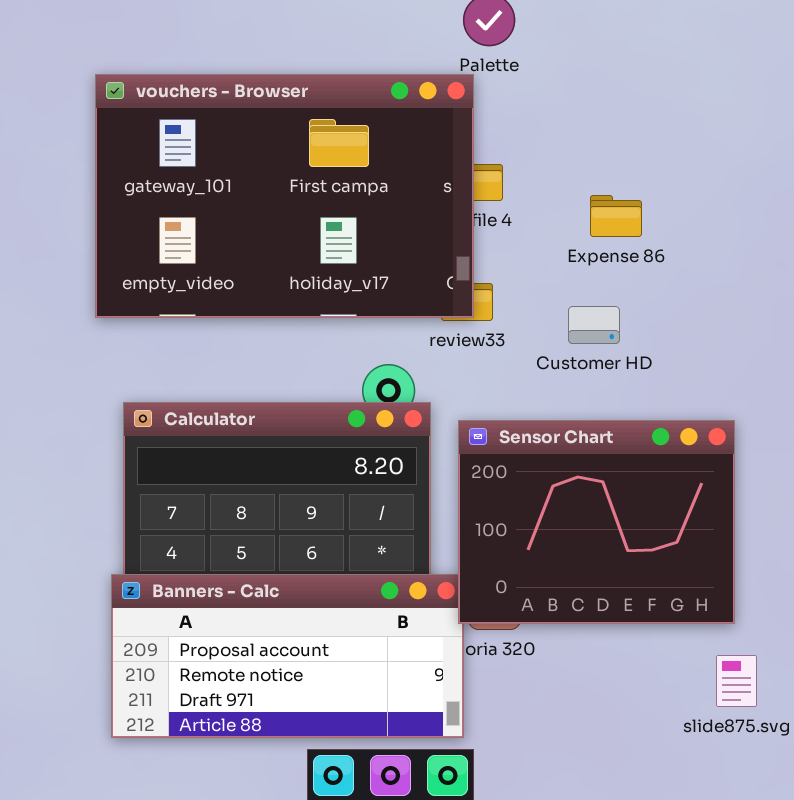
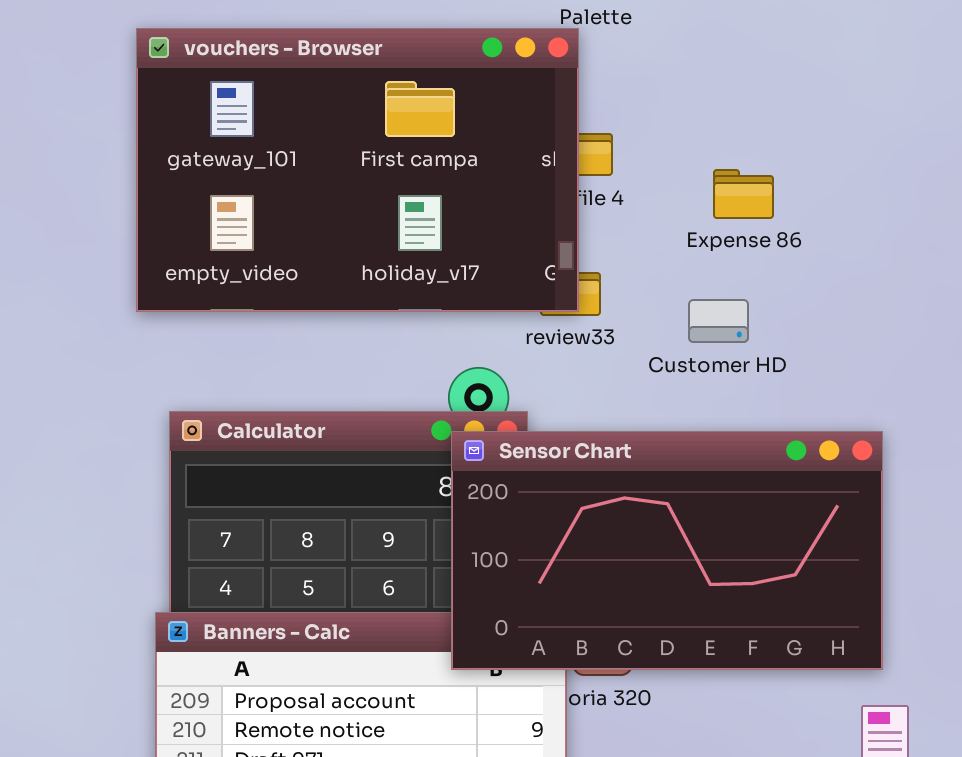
Sensor Chart: [458,420,735,624] -> [451,431,883,670], resized

